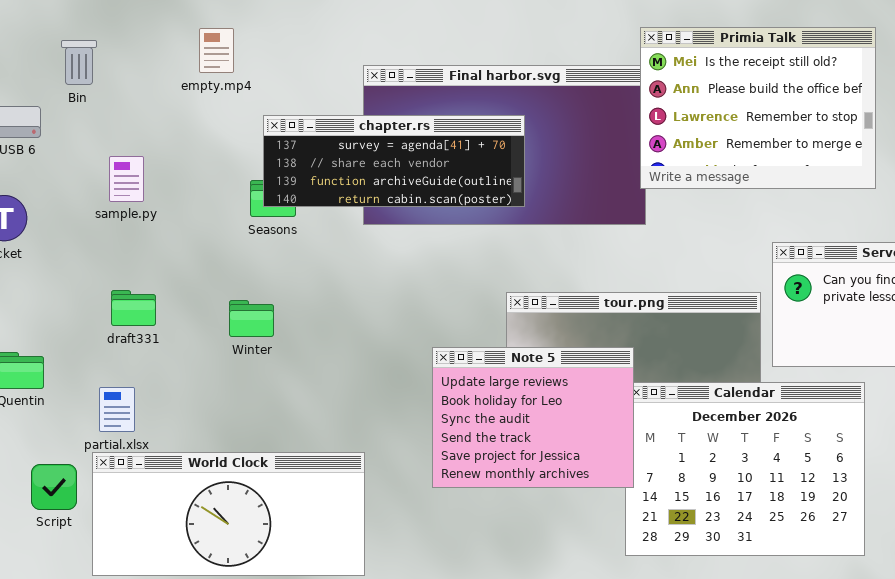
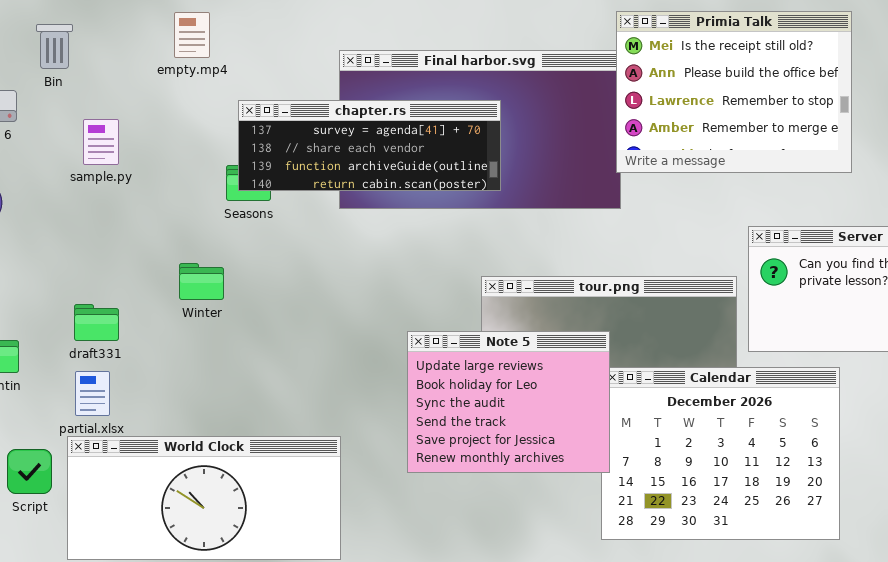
sample.py: [109,156,144,202] -> [83,119,119,165], moved
draft331: [111,290,156,326] -> [74,304,119,341], moved
Winter: [229,300,274,337] -> [179,263,224,300], moved

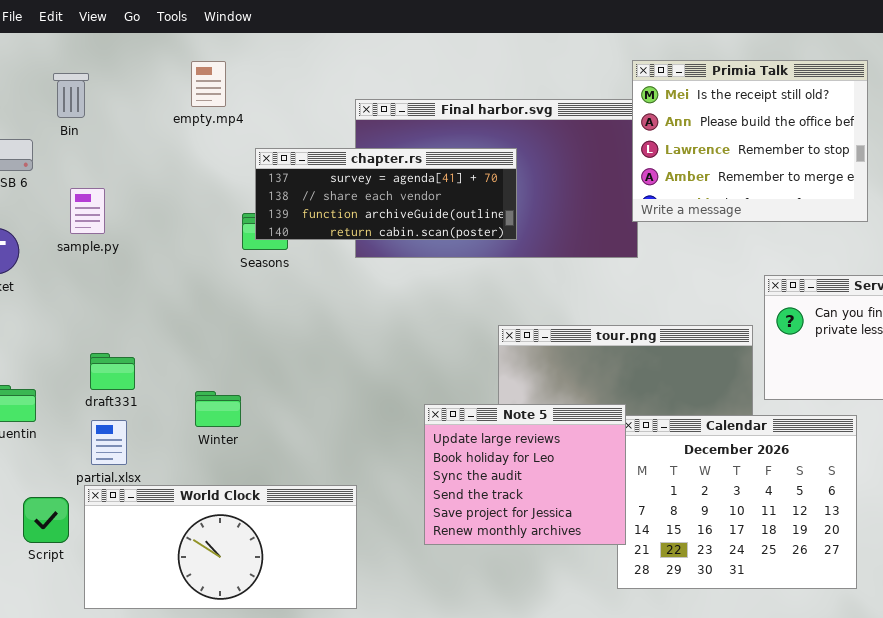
sample.py: [83,119,119,165] -> [70,188,105,234], moved
Winter: [179,263,224,300] -> [195,391,241,427], moved
Note 5: [407,331,610,473] -> [424,404,626,545], moved

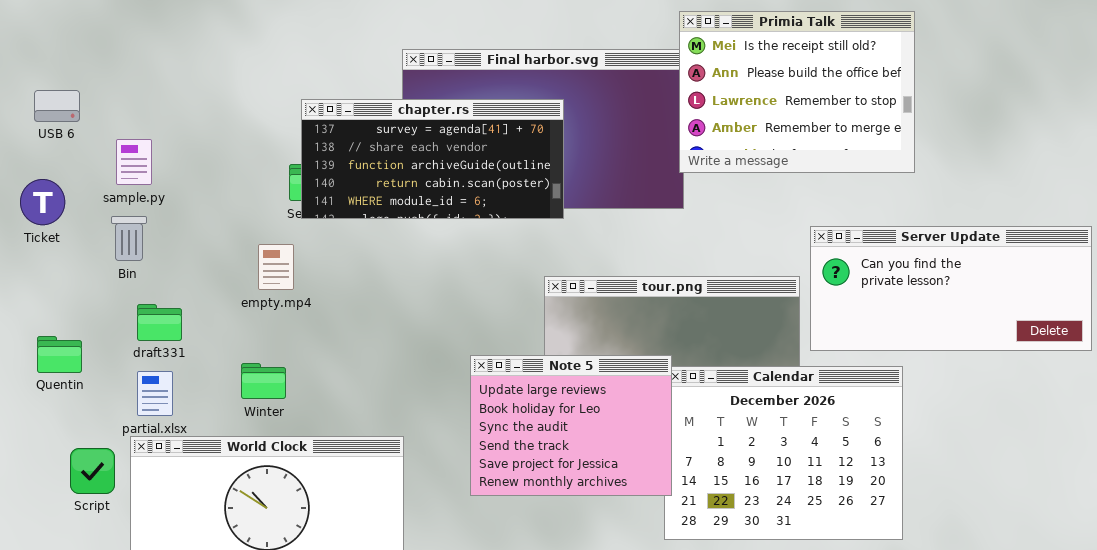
empty.mp4: [191,61,226,107] -> [258,244,294,290], moved
Bin: [53,73,89,118] -> [111,216,147,261], moved
chapter.rs: [255,148,517,240] -> [301,99,564,219], resized
Winter: [195,391,241,427] -> [241,363,286,399], moved

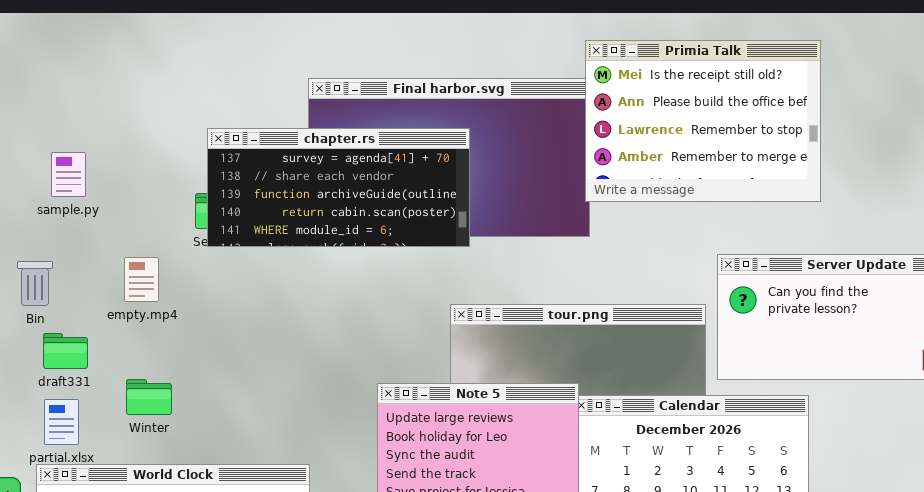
sample.py: [116,139,152,185] -> [51,152,86,197], moved
Bin: [111,216,147,261] -> [17,261,53,306], moved
empty.mp4: [258,244,294,290] -> [124,257,159,302], moved
Winter: [241,363,286,399] -> [126,379,172,415], moved

